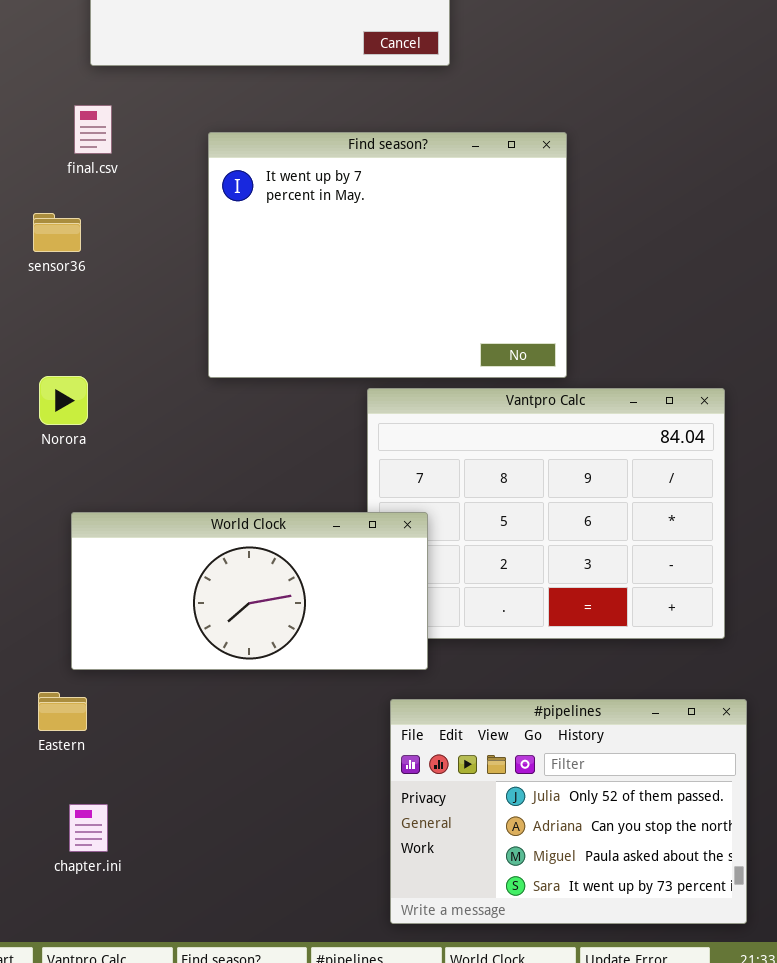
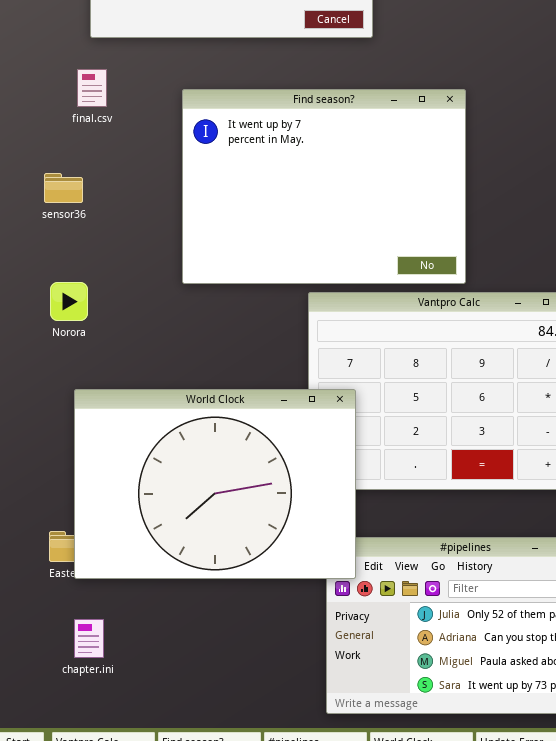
sensor36: [33,213,81,252] -> [44,173,83,203], moved
World Clock: [71,512,428,670] -> [74,389,356,579], resized

